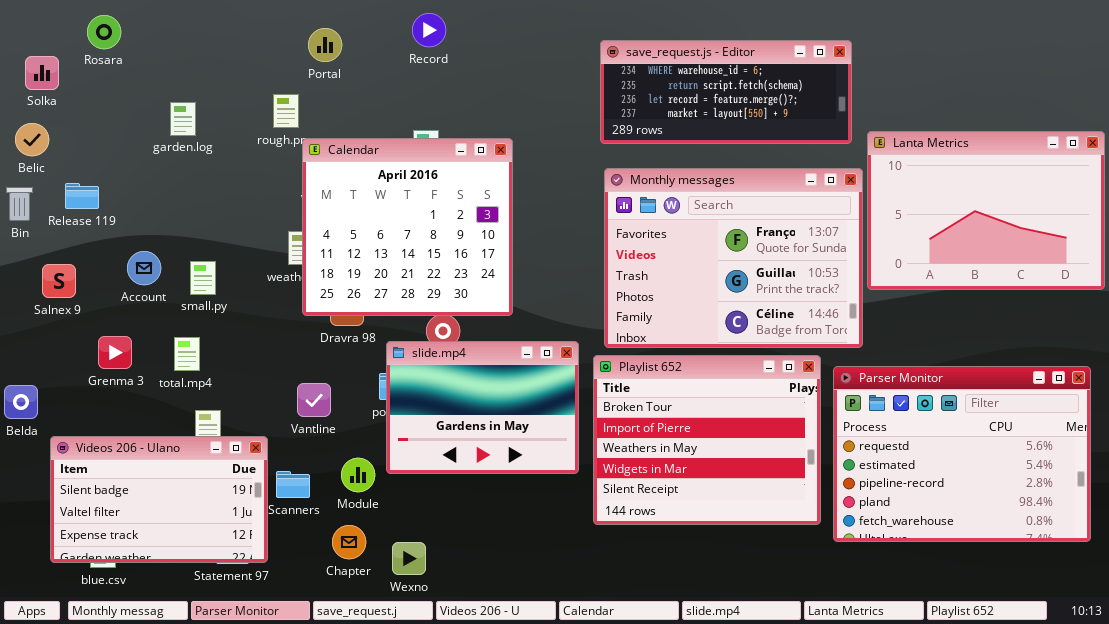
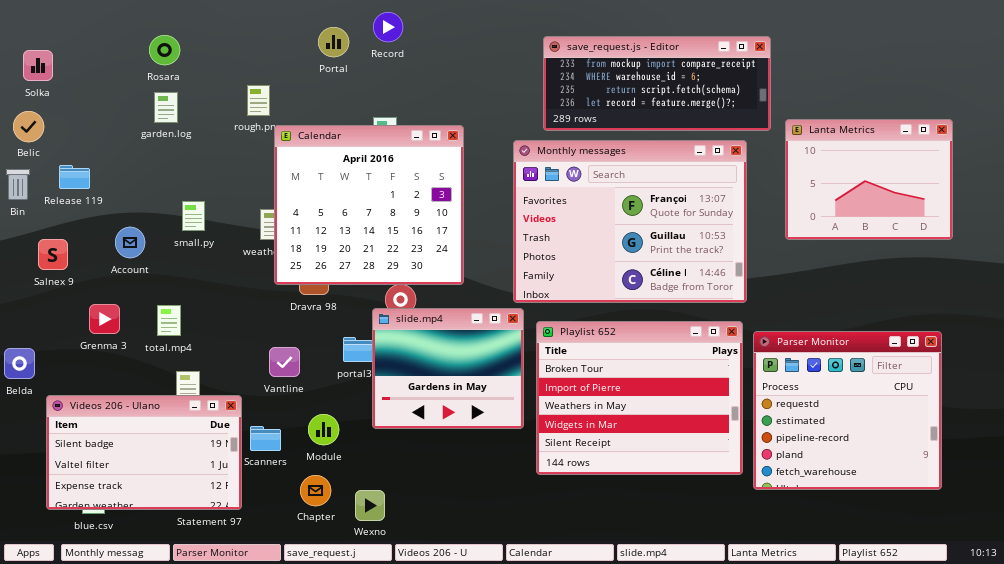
Rosara: [87,15,121,49] -> [149,35,180,65], moved
Portal: [308,28,342,62] -> [318,27,349,57], moved
save_request.js - Editor: [600,40,852,144] -> [543,36,771,131], scrolled up 1 row
Lanta Metrics: [867,131,1105,290] -> [785,119,953,240], resized
Monthly messages: [604,168,863,348] -> [513,140,747,303], moved
small.py: [190,261,216,295] -> [182,201,205,231], moved
slide.mp4: [386,341,579,474] -> [372,308,524,429], resized
Parser Monitor: [833,366,1091,542] -> [753,331,942,490], resized

